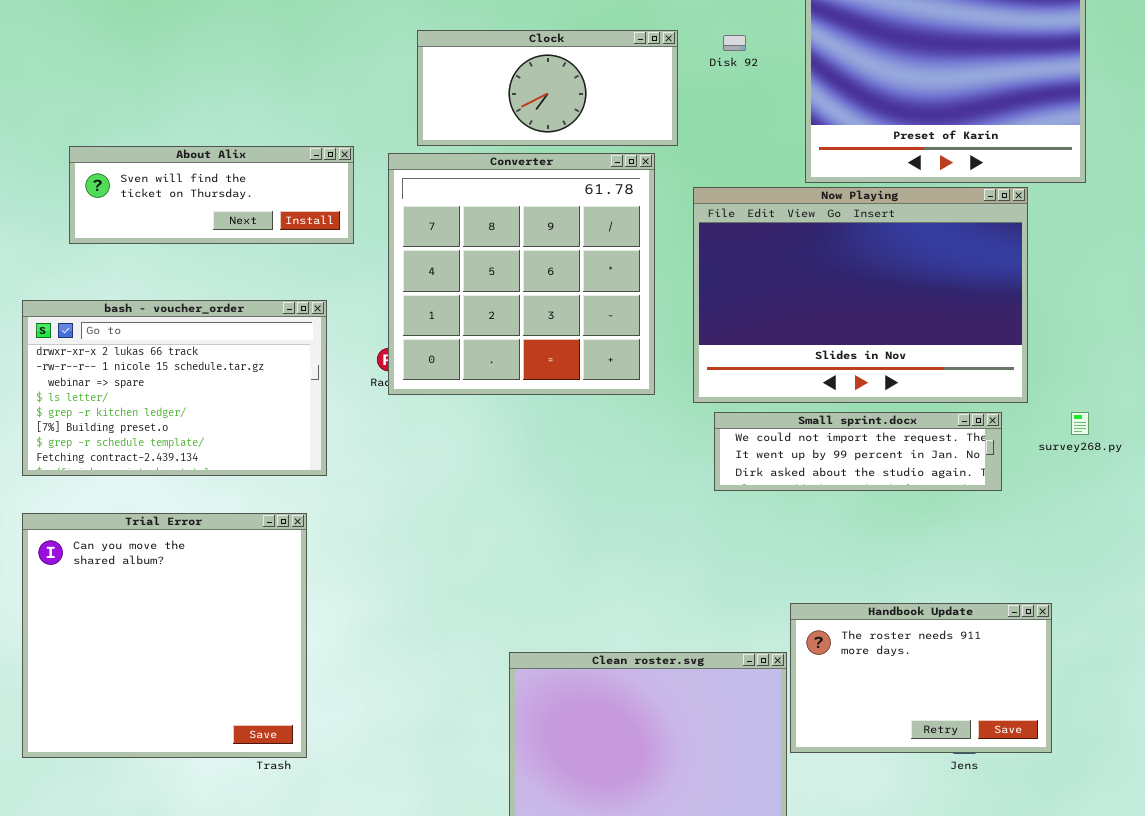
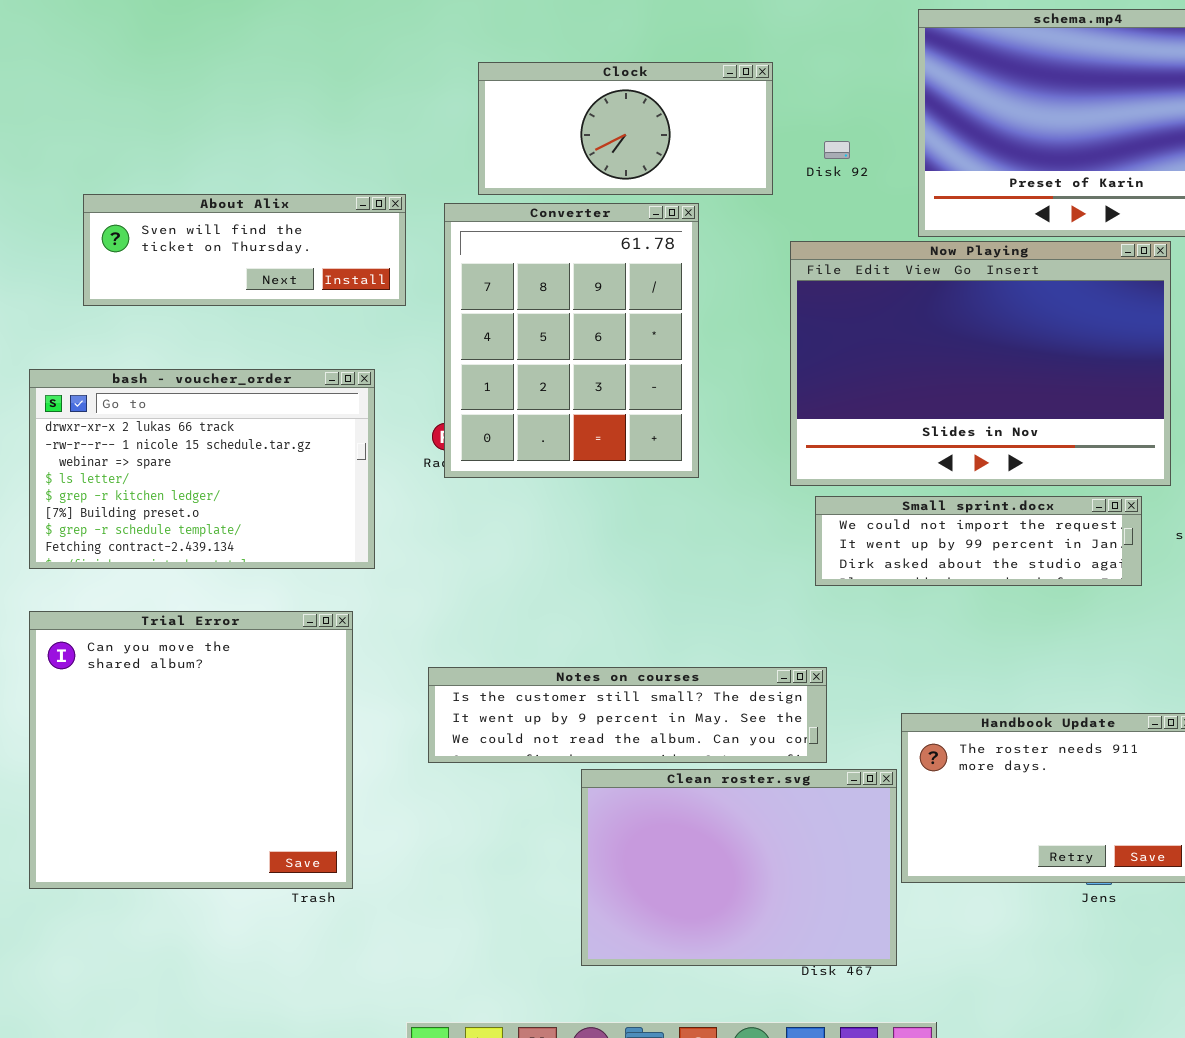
Disk 92: [723,35,746,51] -> [824,141,850,159], moved
Converter: [388,153,655,395] -> [444,203,699,478], resized
Notes on courses: none -> [428,667,827,763], opened

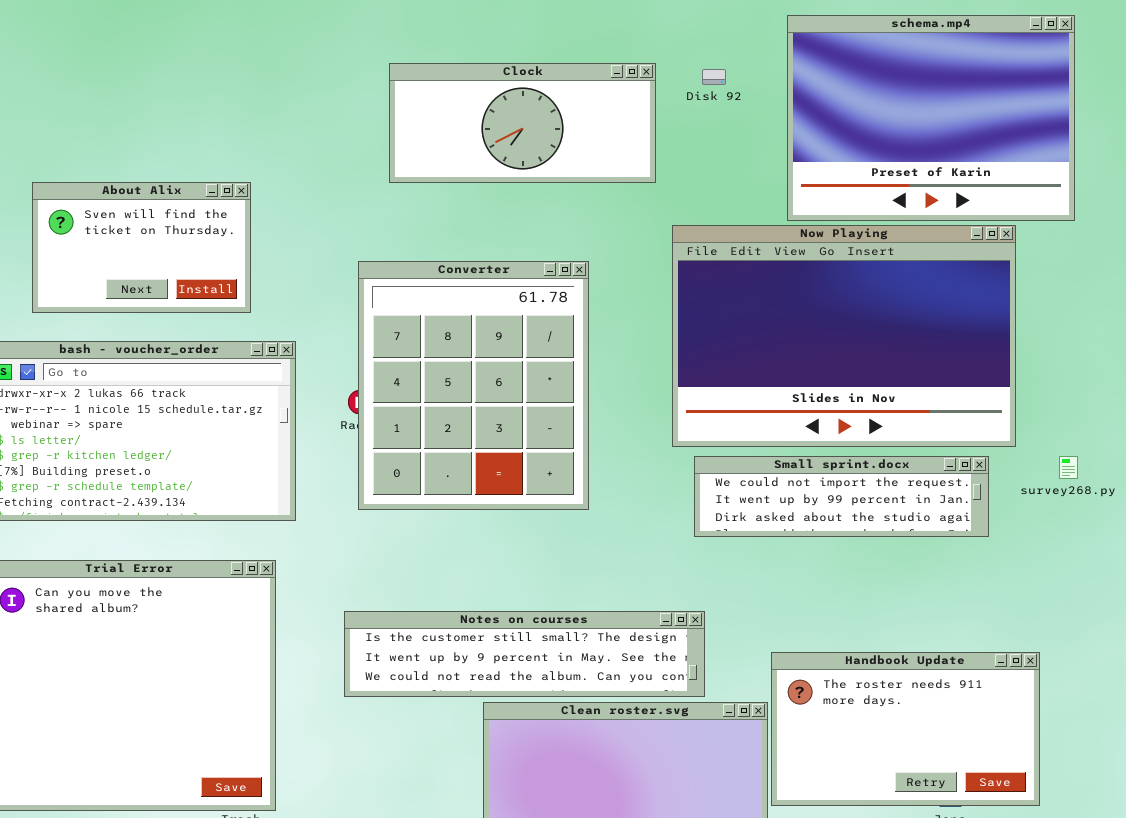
Disk 92: [824,141,850,159] -> [702,69,726,85], moved
About Alix: [83,194,406,306] -> [32,182,251,313], resized
Converter: [444,203,699,478] -> [358,261,589,510], moved

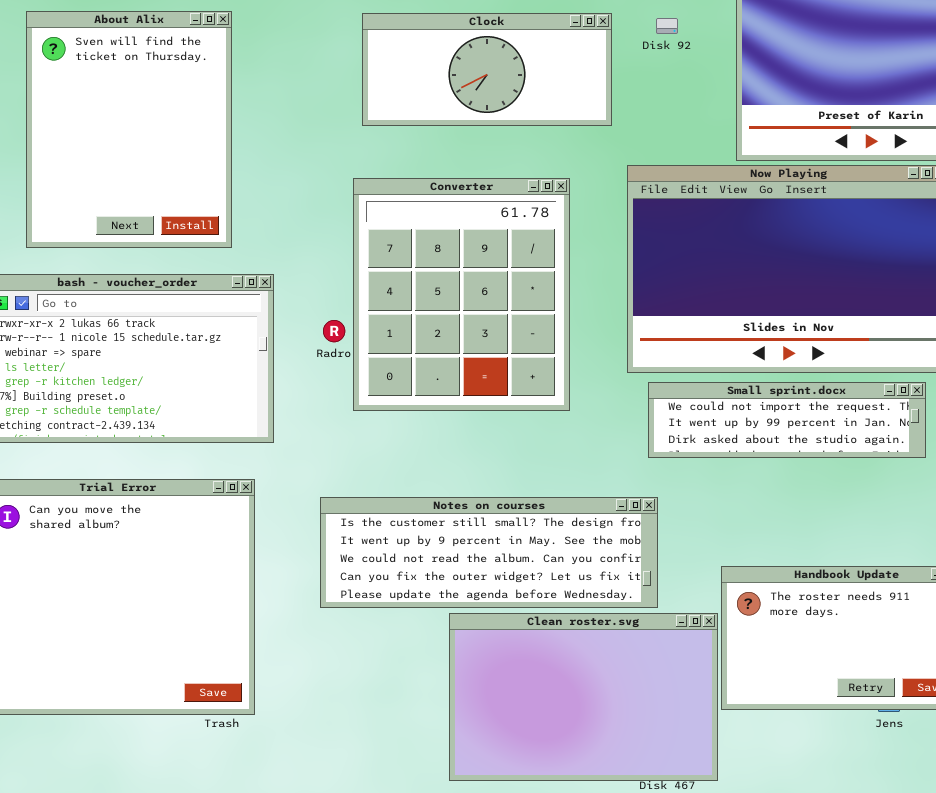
About Alix: [32,182,251,313] -> [26,11,232,248], resized
Converter: [358,261,589,510] -> [353,178,570,411], moved
Notes on courses: [344,611,705,697] -> [320,497,658,608], resized

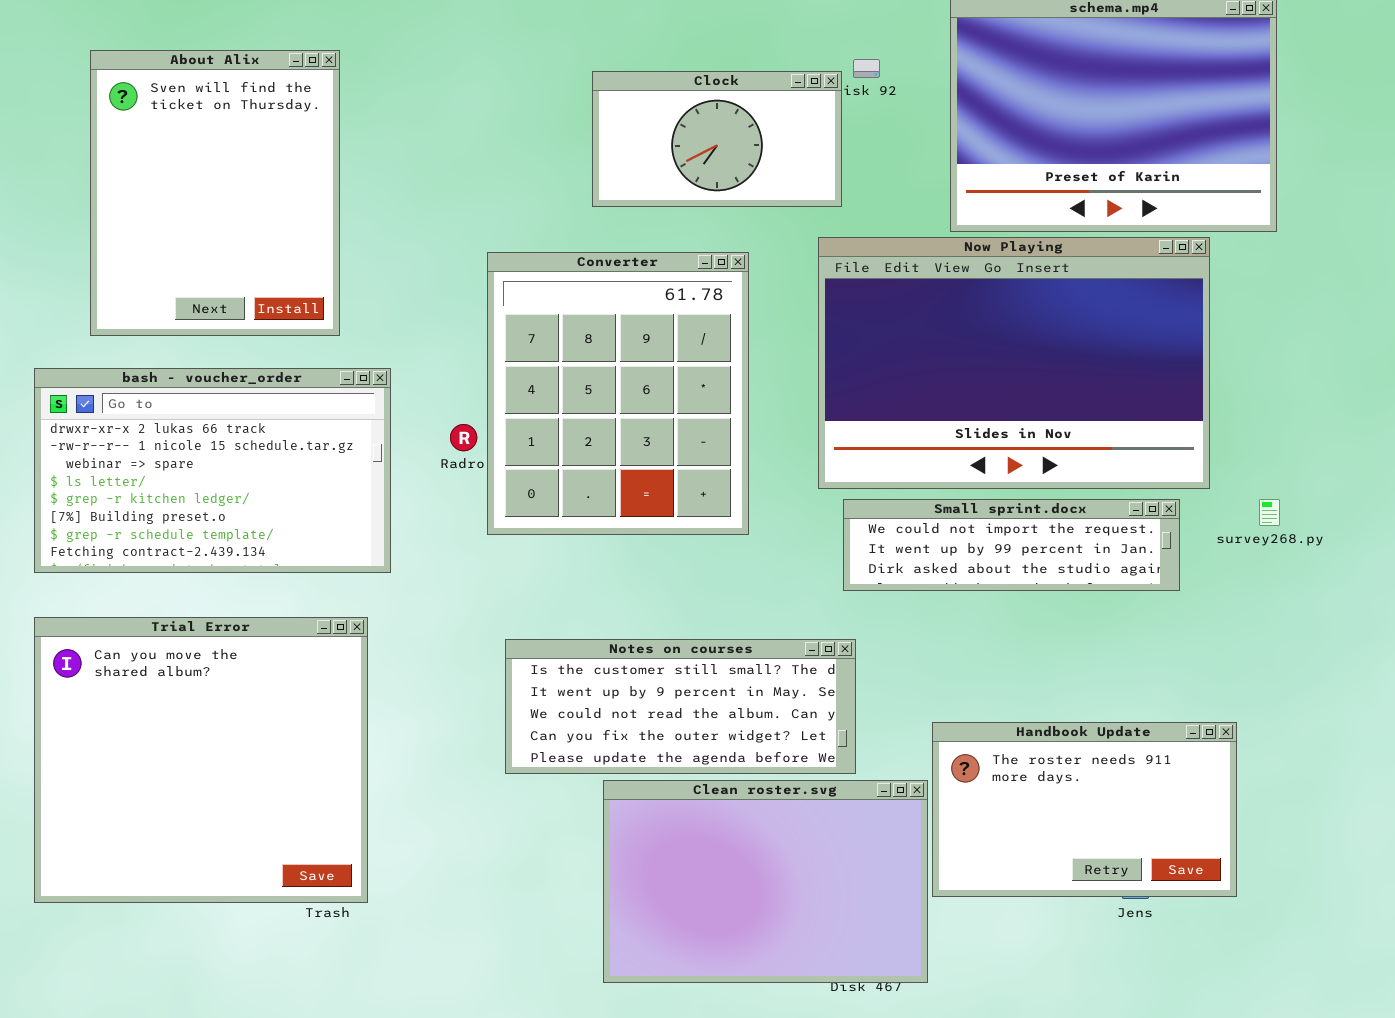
Clock: [362,13,612,126] -> [592,71,842,207], moved, resized
Notes on courses: [320,497,658,608] -> [505,639,856,774], resized

